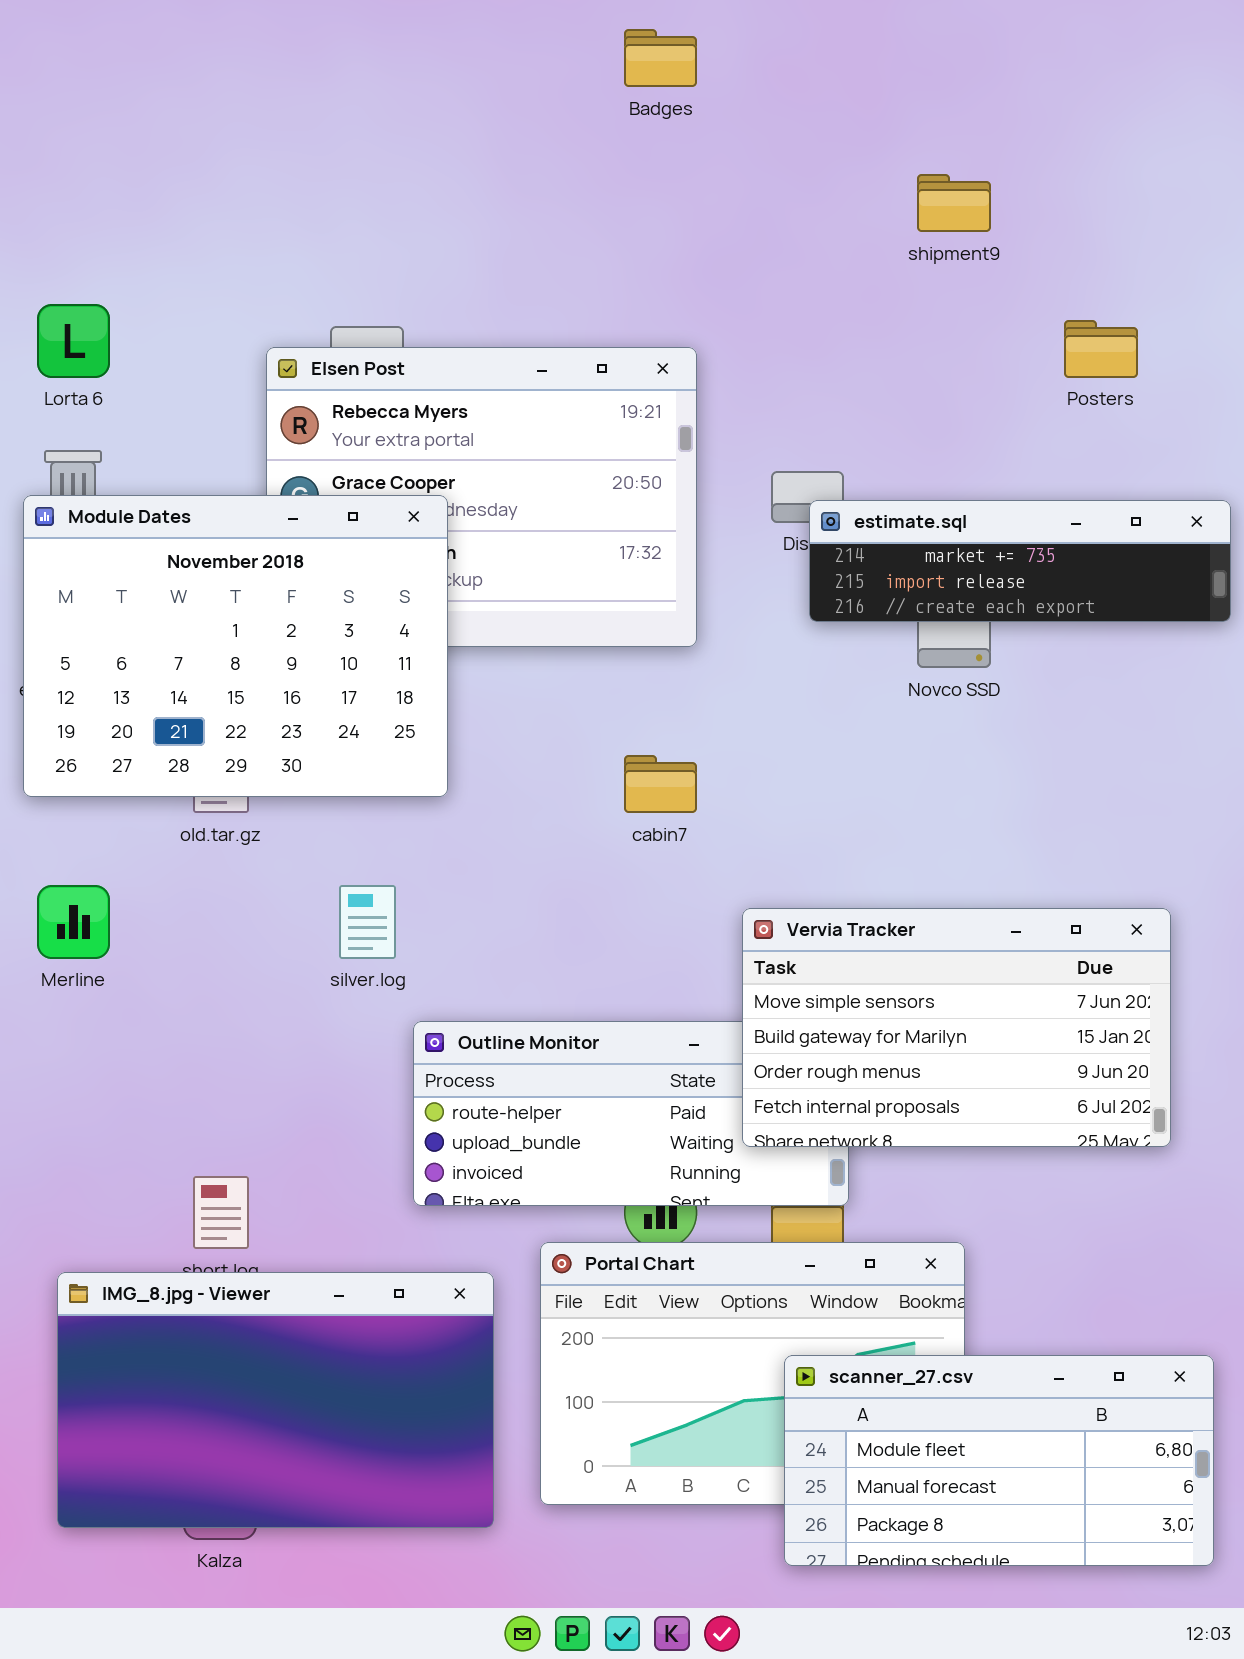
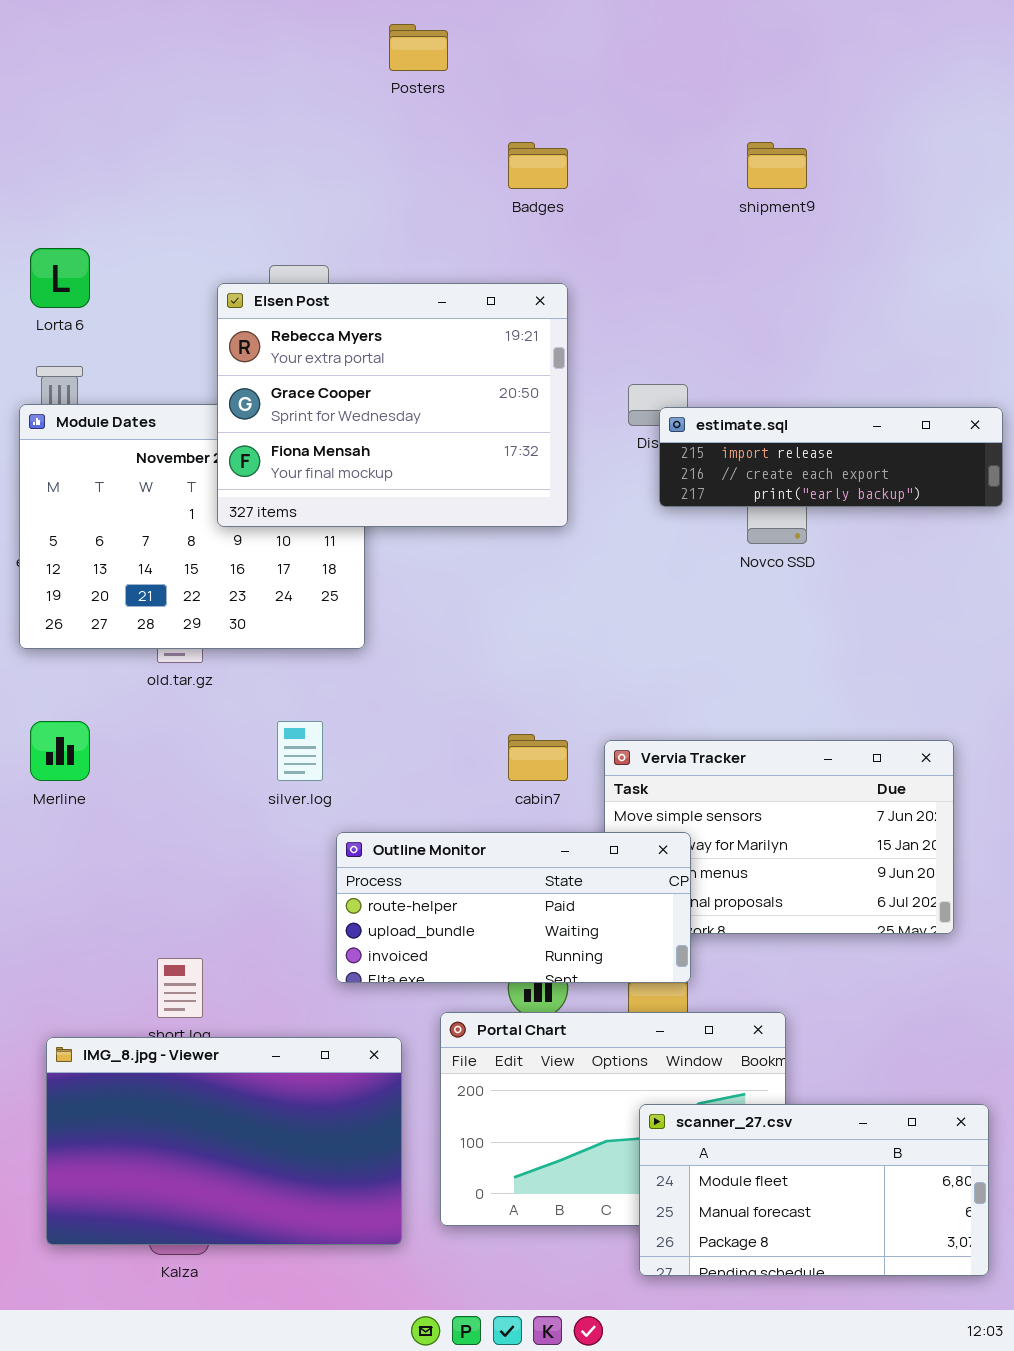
Badges: [624,29,697,87] -> [508,142,568,189], moved
Posters: [1064,320,1138,378] -> [389,24,448,71], moved
Elsen Post: [266,347,697,647] -> [217,283,568,527], raised
estimate.sql: [809,500,1231,622] -> [659,407,1003,507], scrolled down 1 row
cabin7: [624,755,697,813] -> [508,734,568,781], moved
Outline Monitor: [413,1021,849,1206] -> [336,832,691,983], raised

